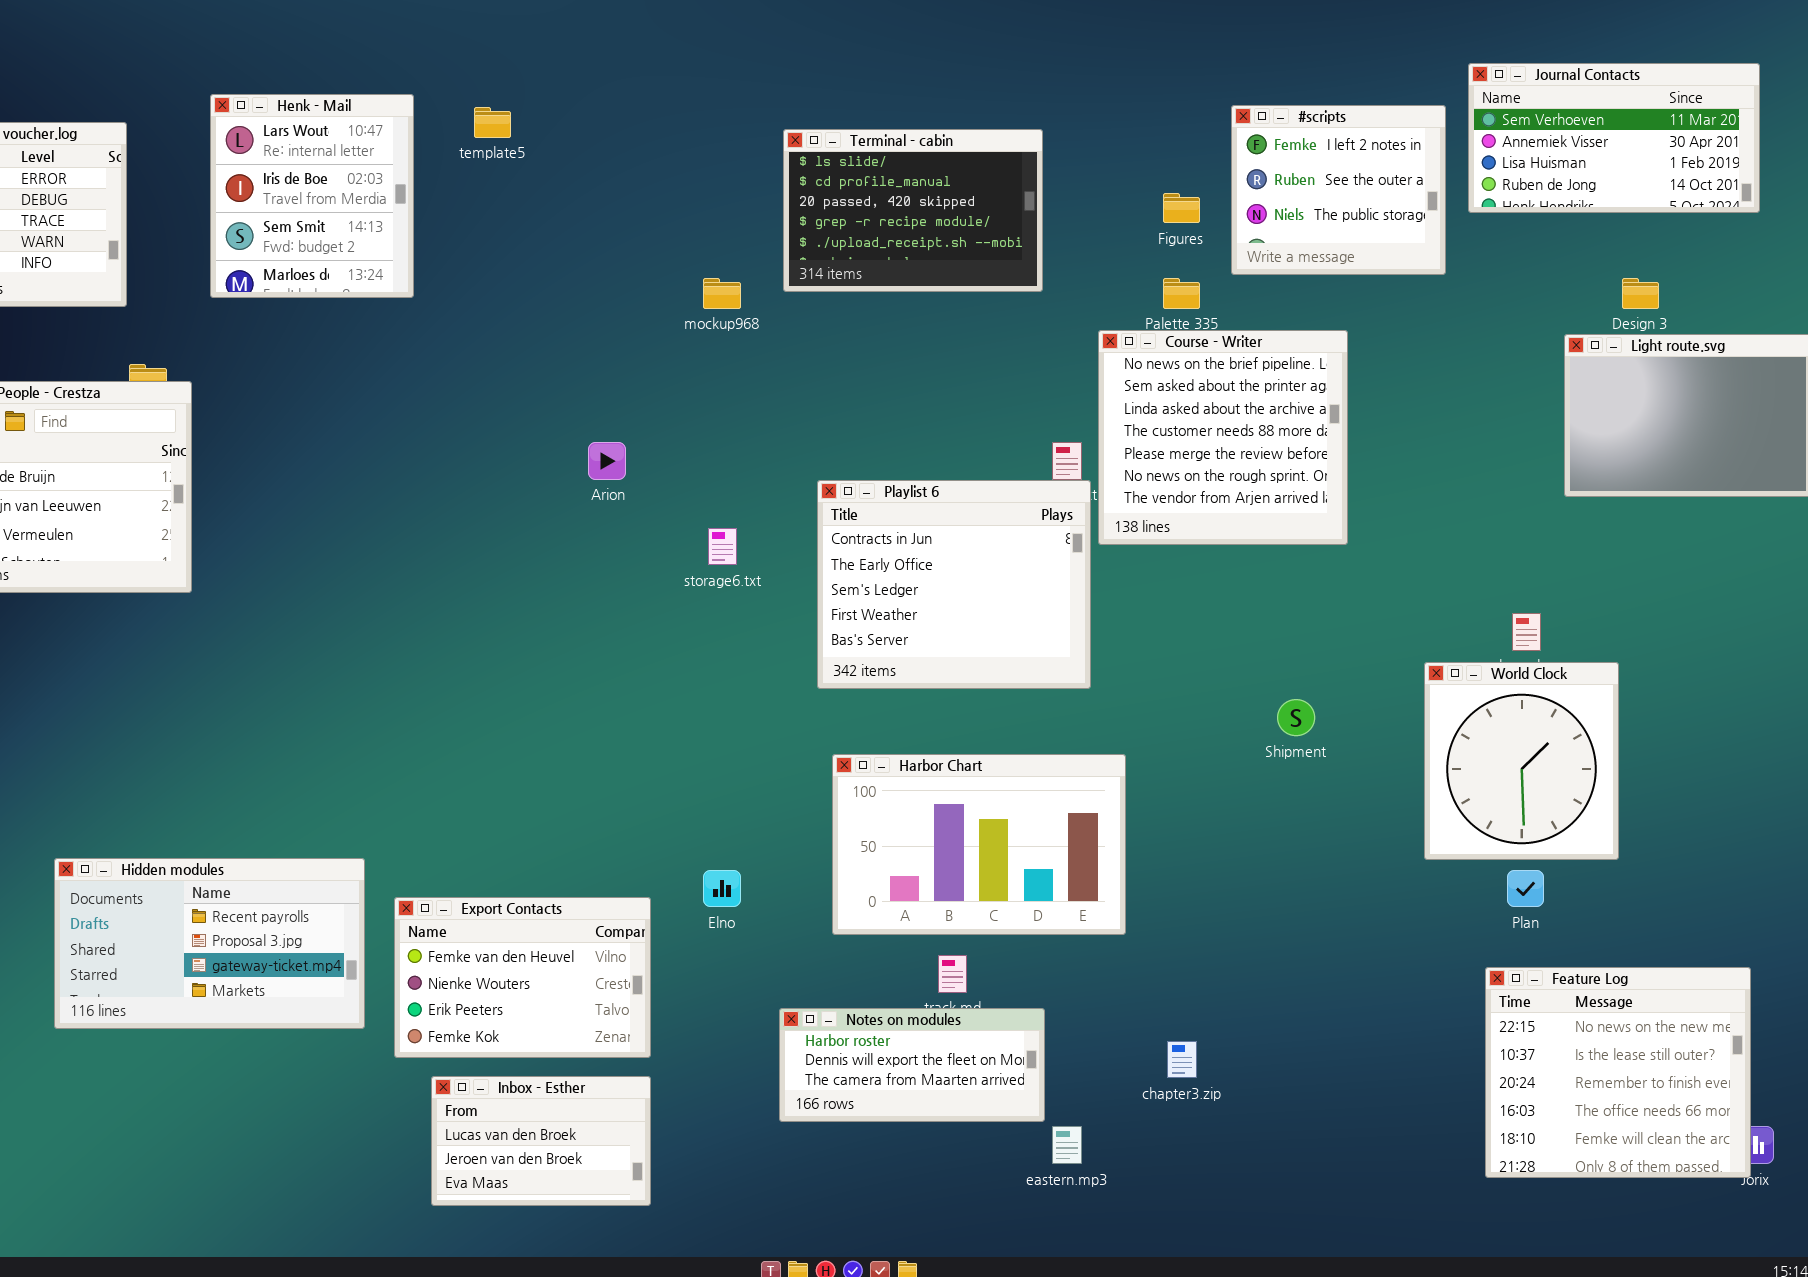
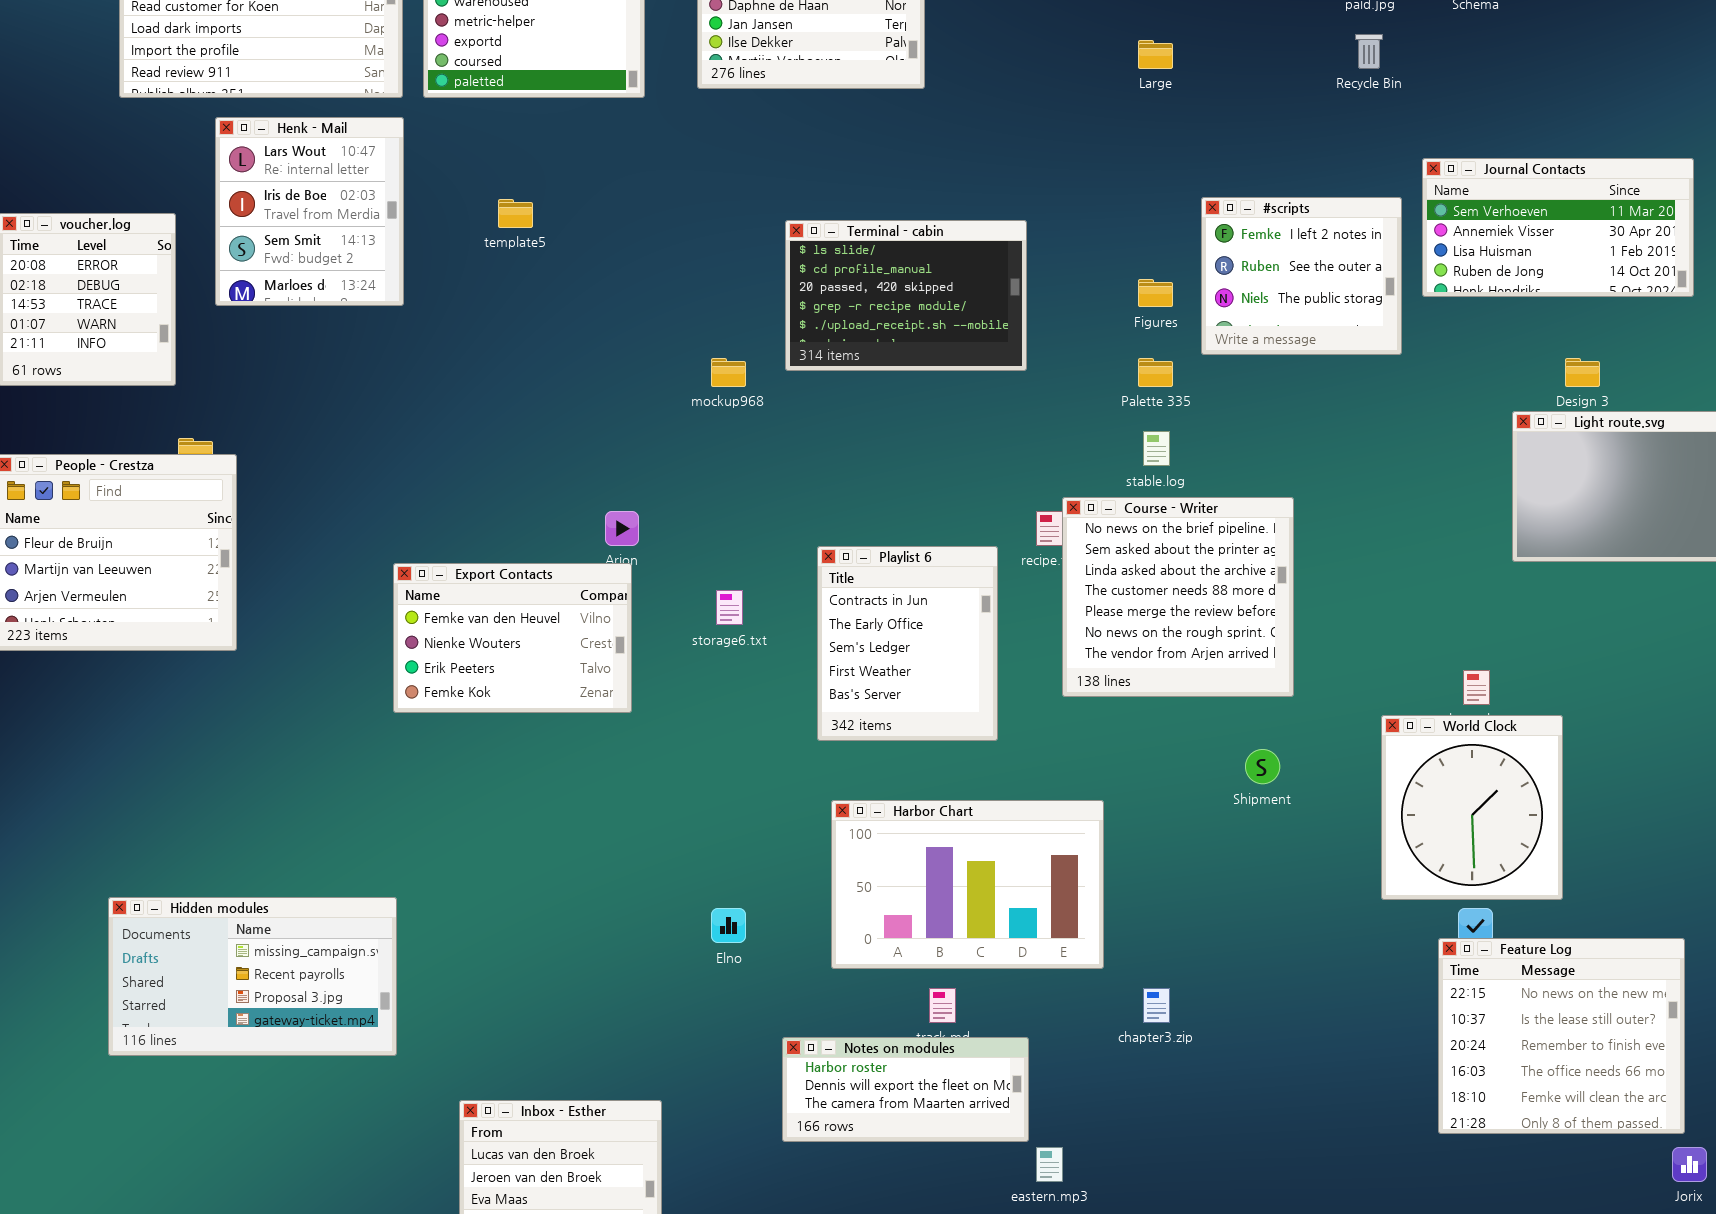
Henk - Mail: [210,94,414,298] -> [215,117,404,306], moved
Course - Writer: [1098,330,1348,545] -> [1062,497,1294,697], moved
Playlist 6: [817,480,1091,689] -> [817,546,998,741], resized
Hidden modules: [54,858,365,1029] -> [108,897,397,1056], scrolled up 1 row
Export Contacts: [394,897,651,1058] -> [393,563,632,713], moved
Feature Log: [1485,967,1751,1178] -> [1438,938,1685,1134], moved
chapter3.zip: [1167,1041,1197,1078] -> [1143,988,1170,1023], moved

